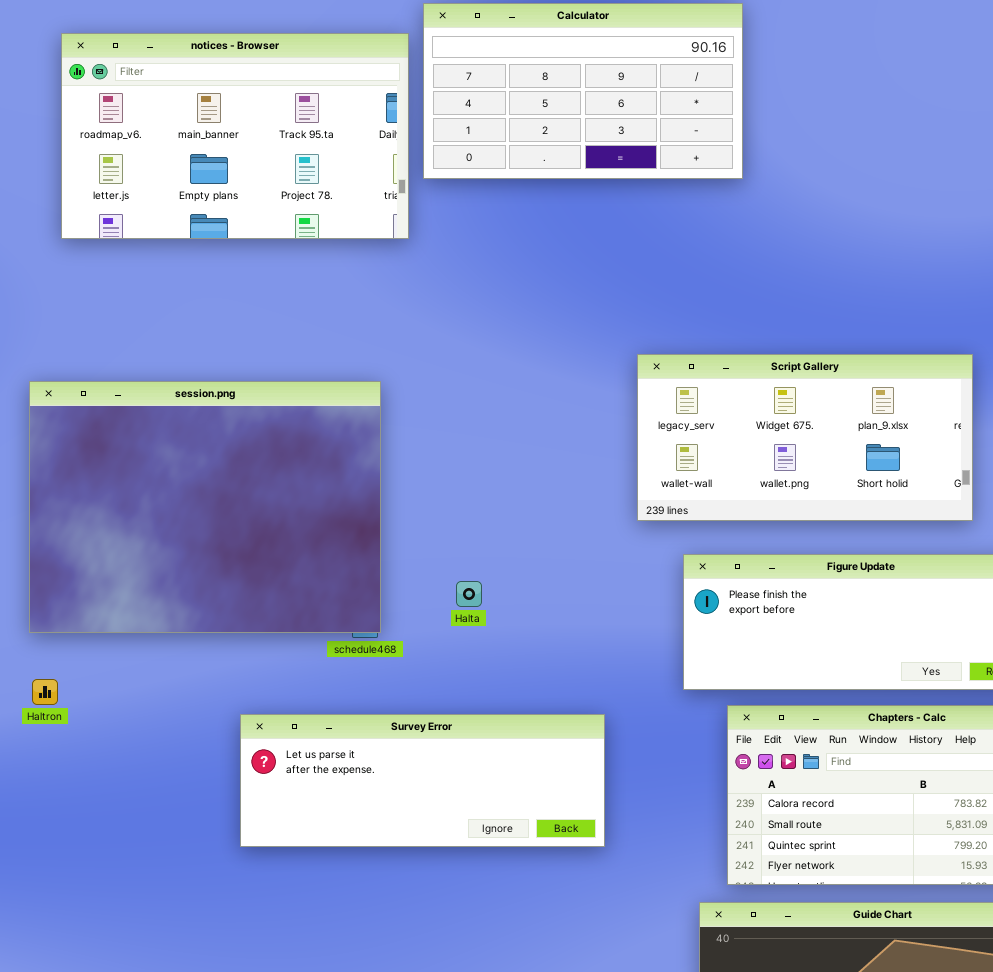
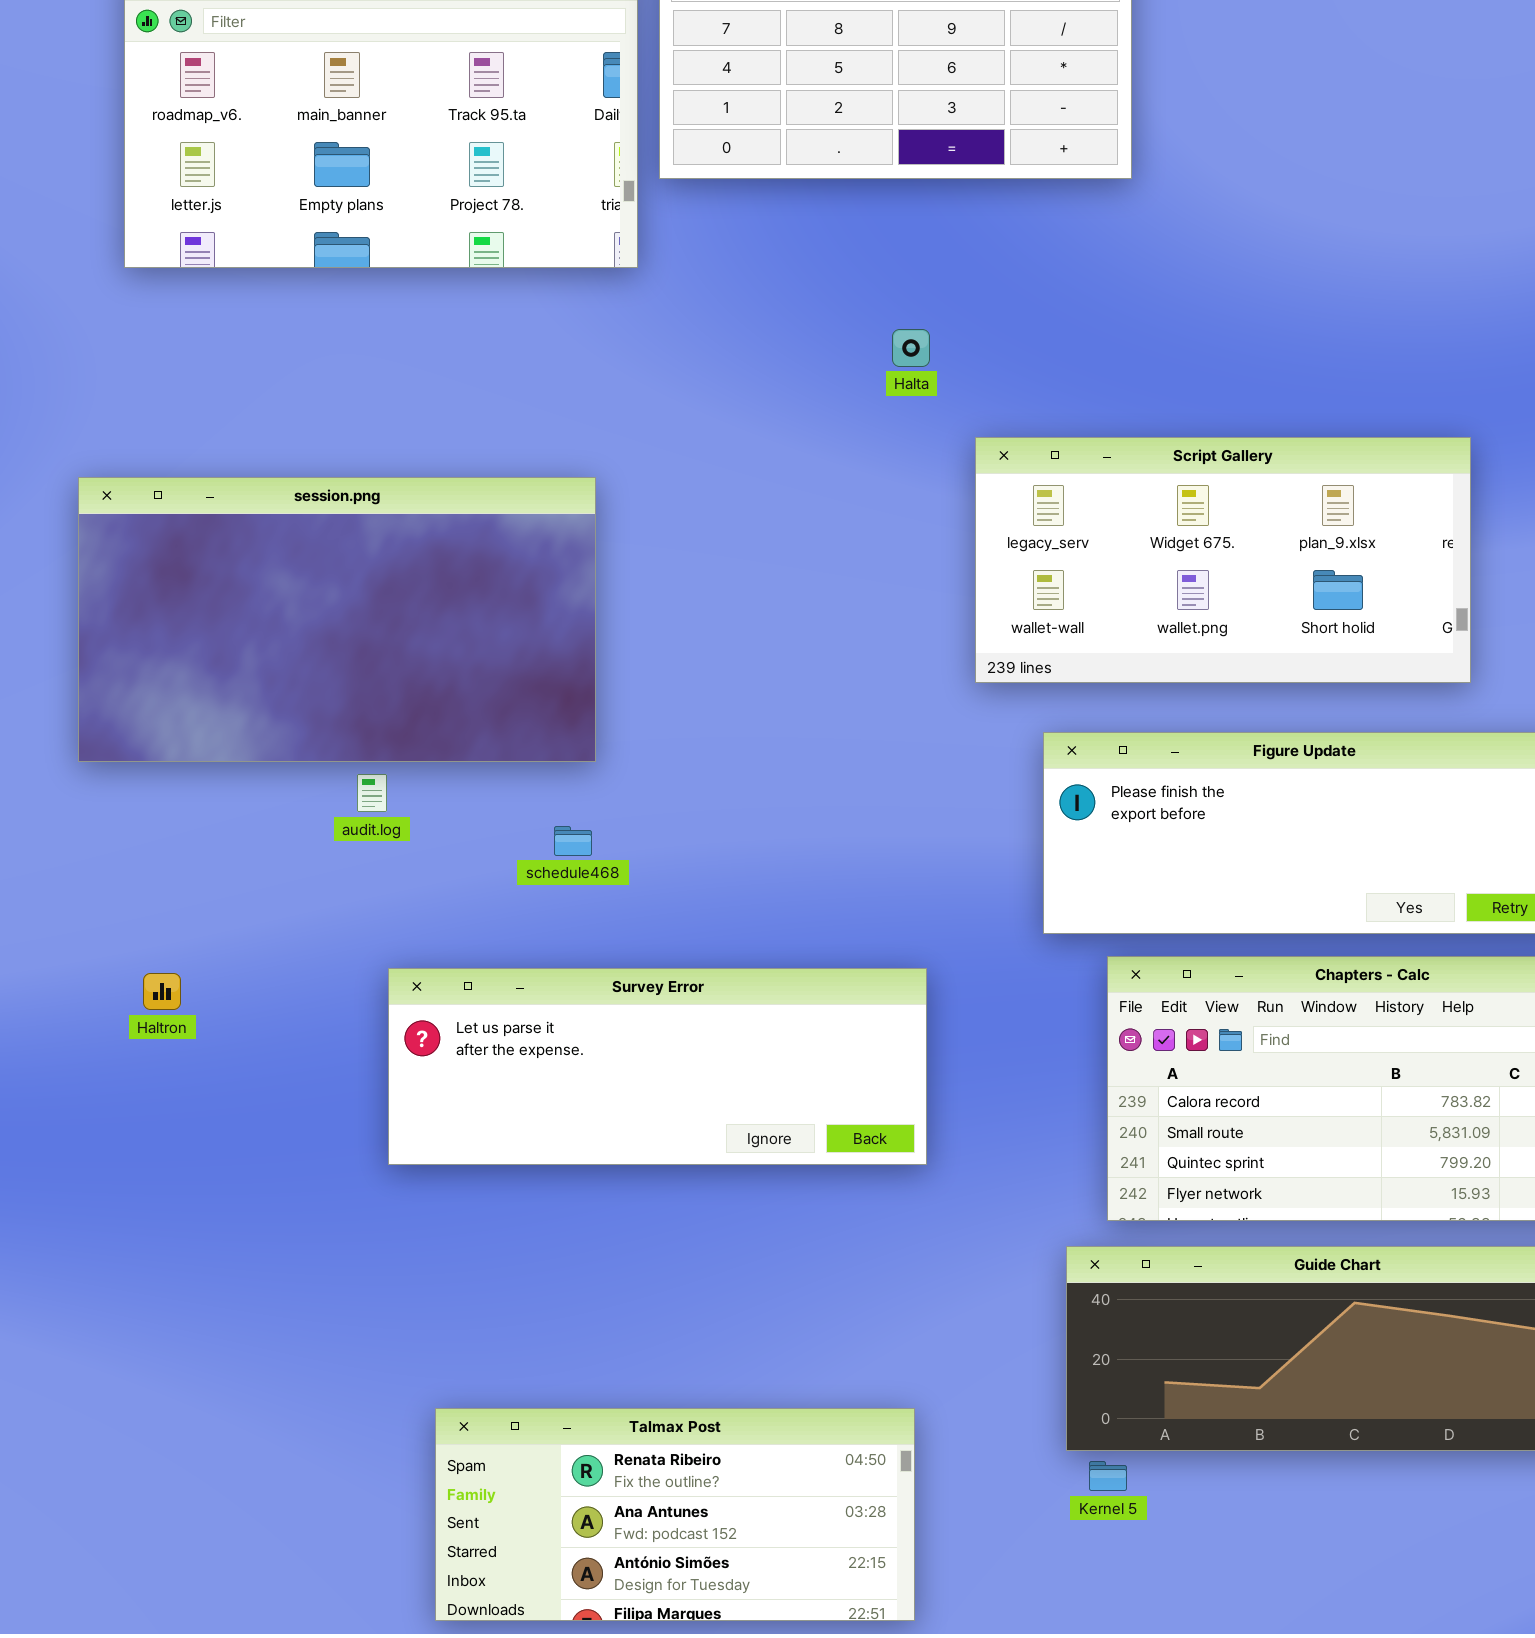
session.png: [29,381,381,633] -> [78,477,596,762], resized
Halta: [456,581,482,607] -> [892,329,930,367], moved
Haltron: [32,679,58,705] -> [143,973,181,1010], moved

